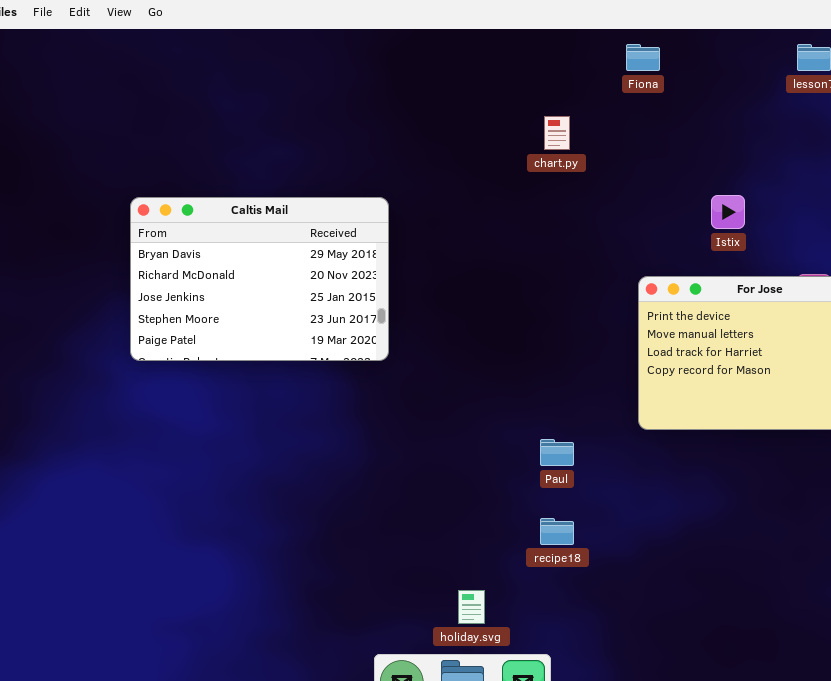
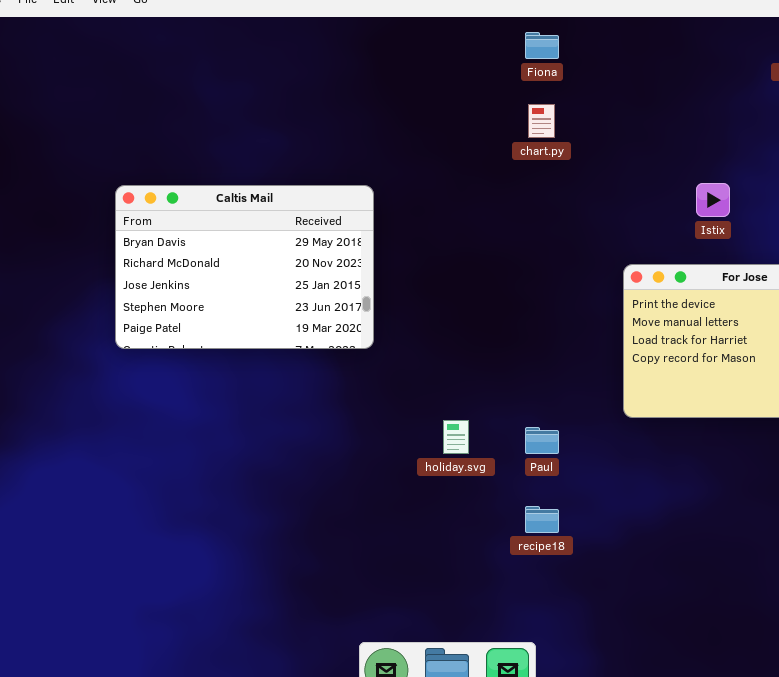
Fiona: [626,44,660,71] -> [525,32,559,59], moved
holiday.svg: [458,590,485,624] -> [443,420,469,454], moved

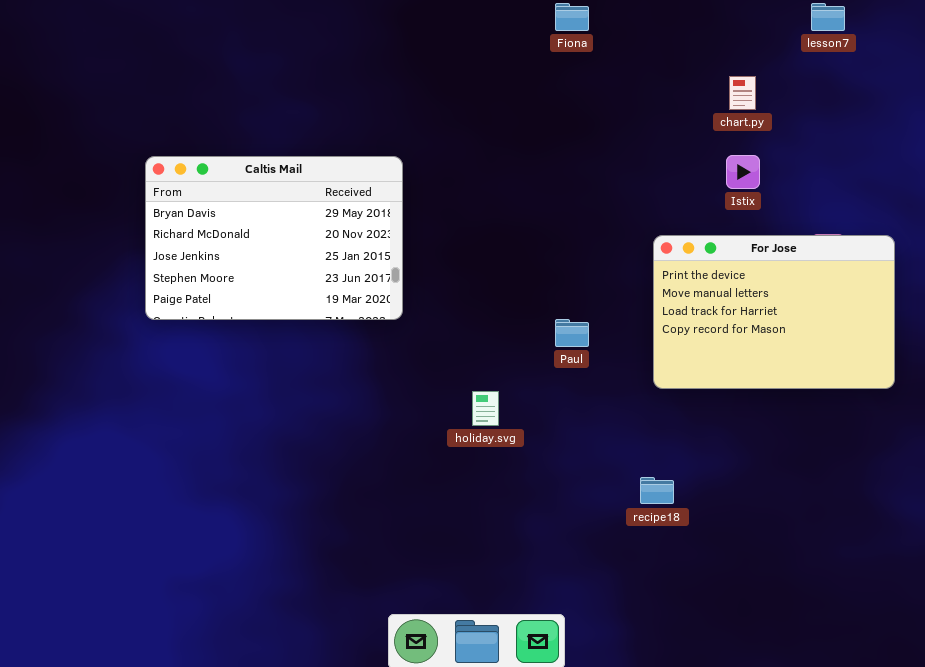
chart.py: [528,104,555,138] -> [729,76,756,110], moved
Paul: [525,427,559,454] -> [555,319,589,347], moved
recipe18: [525,506,559,533] -> [640,477,674,504], moved

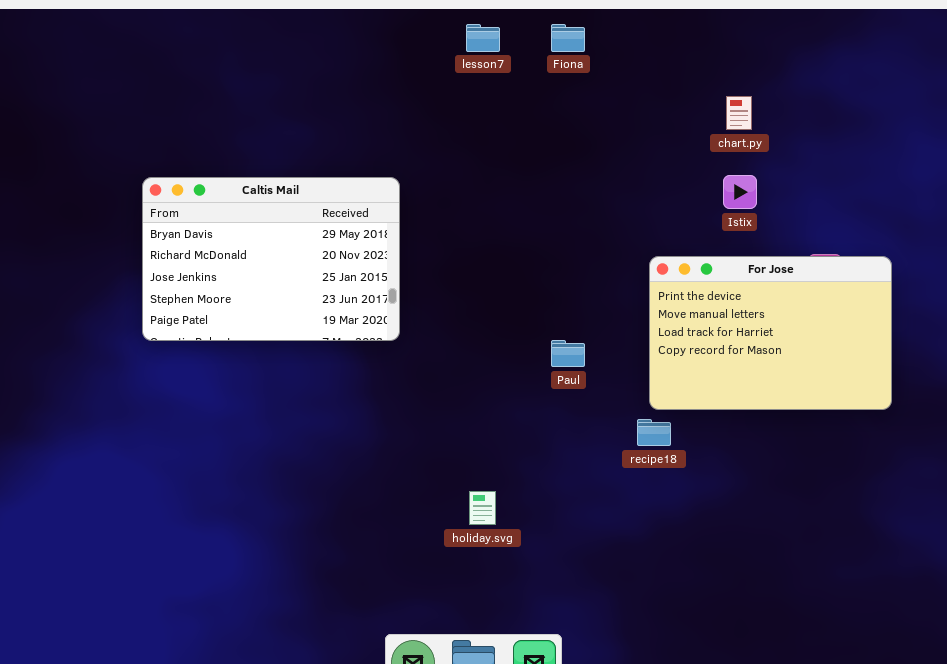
lesson7: [811,3,845,31] -> [466,24,500,52], moved
holiday.svg: [472,391,499,426] -> [469,491,496,525], moved
recipe18: [640,477,674,504] -> [637,419,671,446], moved

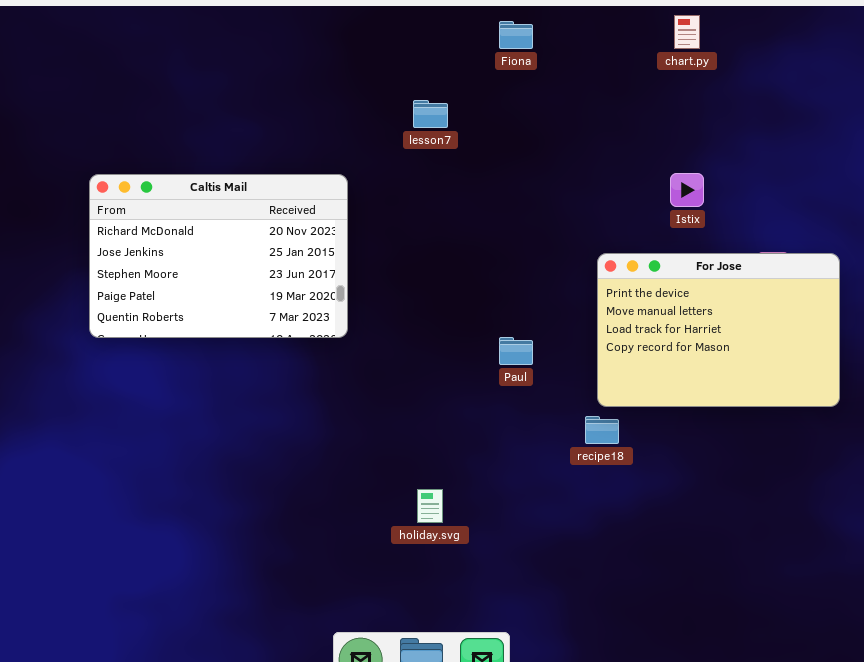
lesson7: [466,24,500,52] -> [413,100,448,128], moved
chart.py: [726,96,752,130] -> [674,15,700,49], moved
Caltis Mail: [142,177,400,341] -> [89,174,348,338], scrolled down 1 row

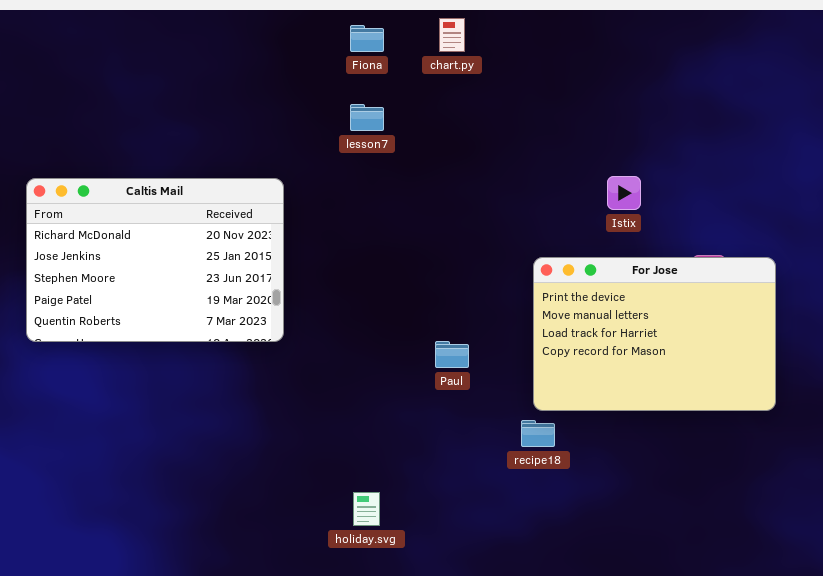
chart.py: [674,15,700,49] -> [439,18,465,52], moved
Fiona: [499,21,533,49] -> [350,25,384,52], moved

